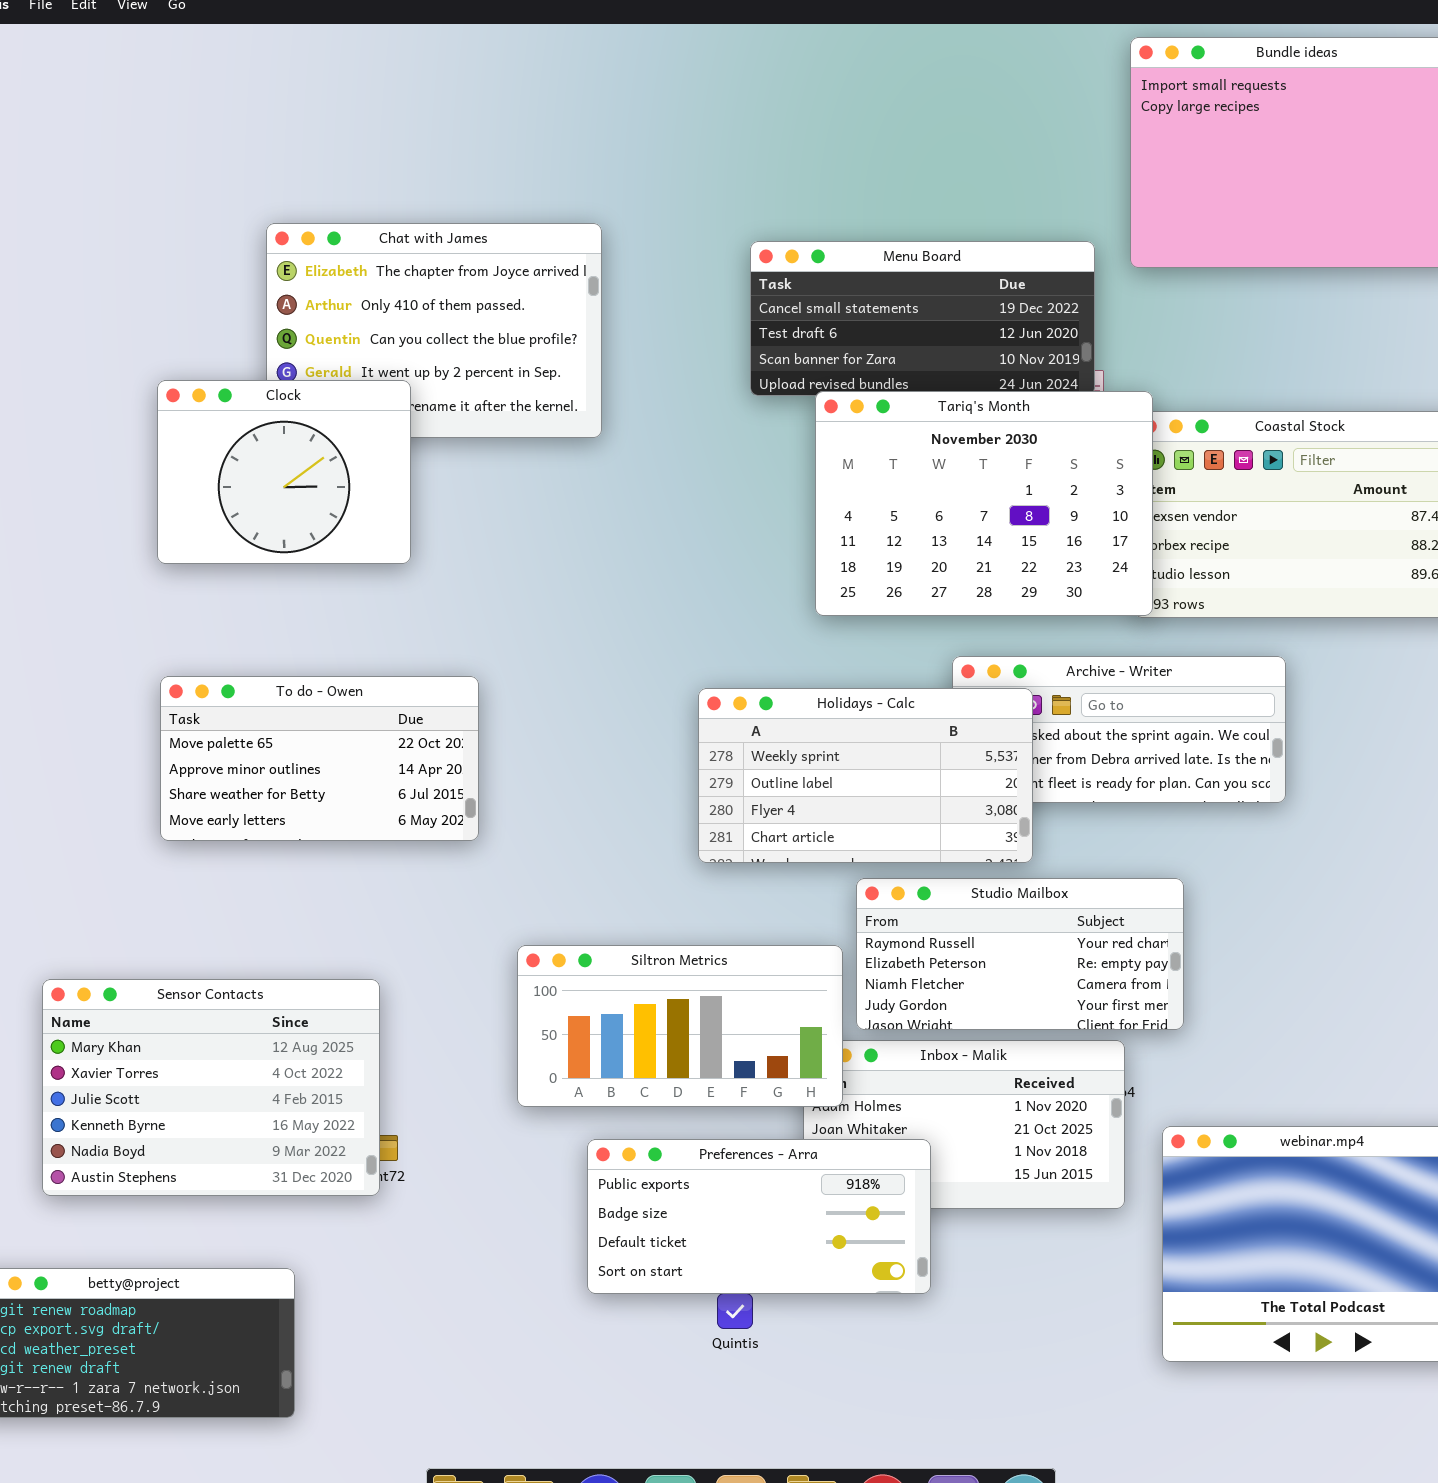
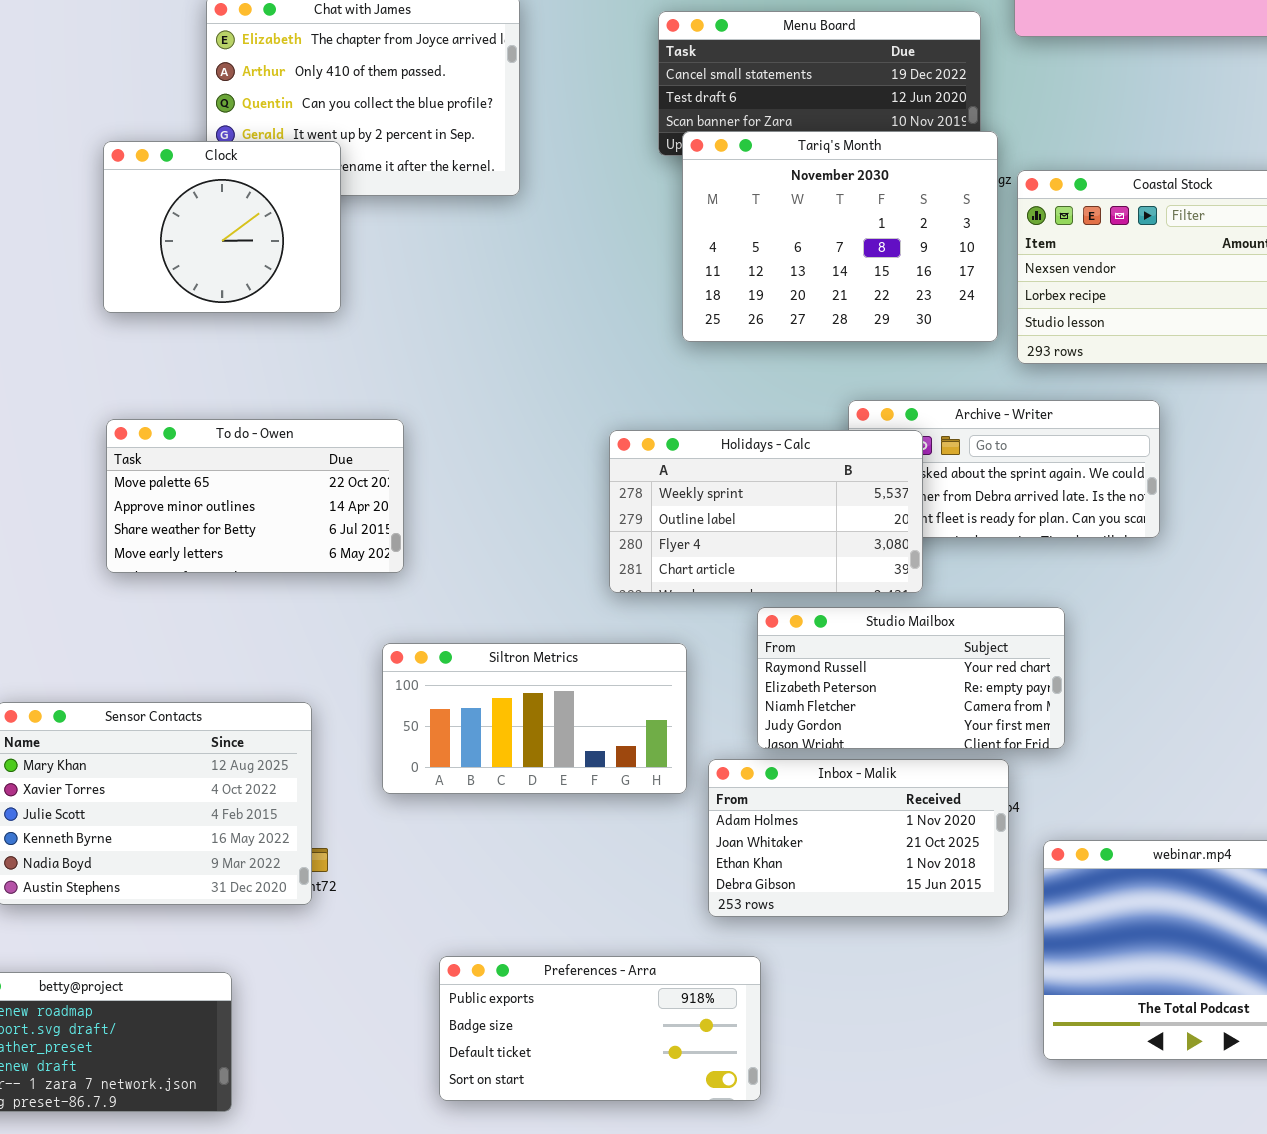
Tariq's Month: [815,391,1153,616] -> [682,131,998,342], moved
Siltron Metrics: [517,945,843,1107] -> [382,643,687,794], moved
Preferences - Arra: [587,1139,931,1294] -> [439,956,761,1101], moved

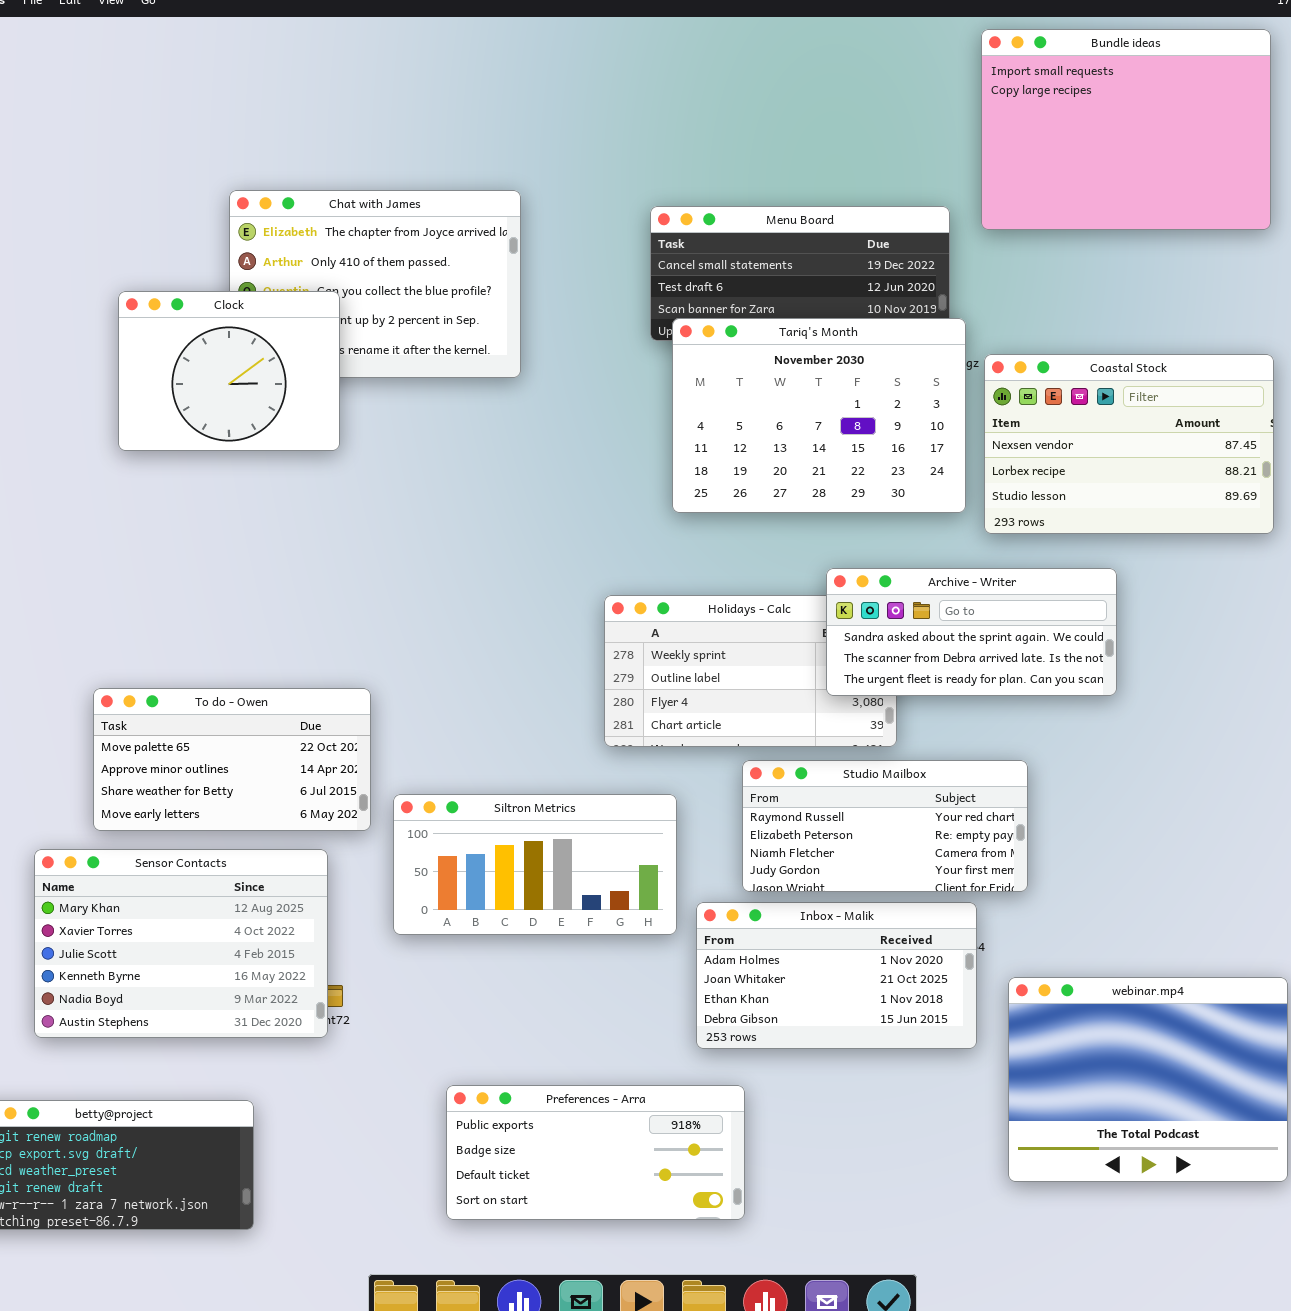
Clock: [103,141,341,313] -> [118,291,340,451], moved
Archive - Writer: [848,400,1160,538] -> [826,568,1117,696], raised
To do - Owen: [106,419,404,573] -> [93,688,371,831], moved

